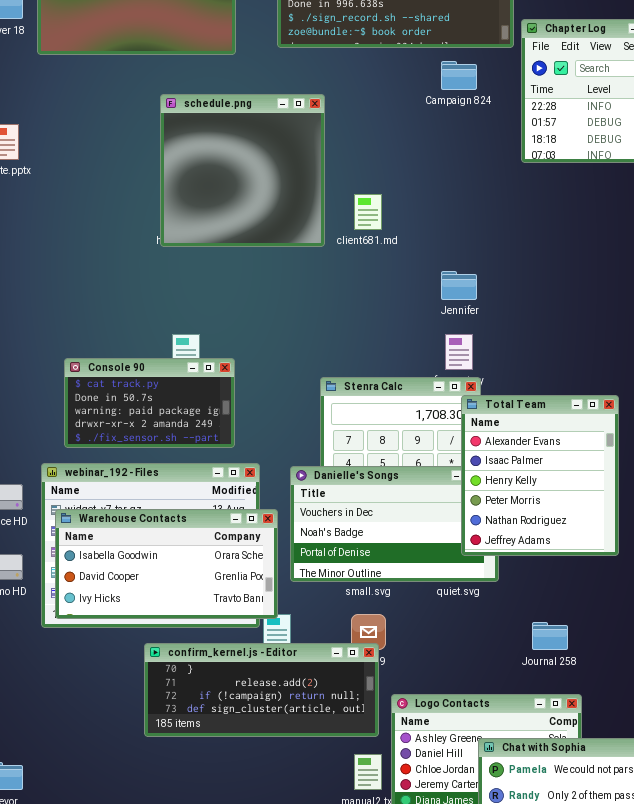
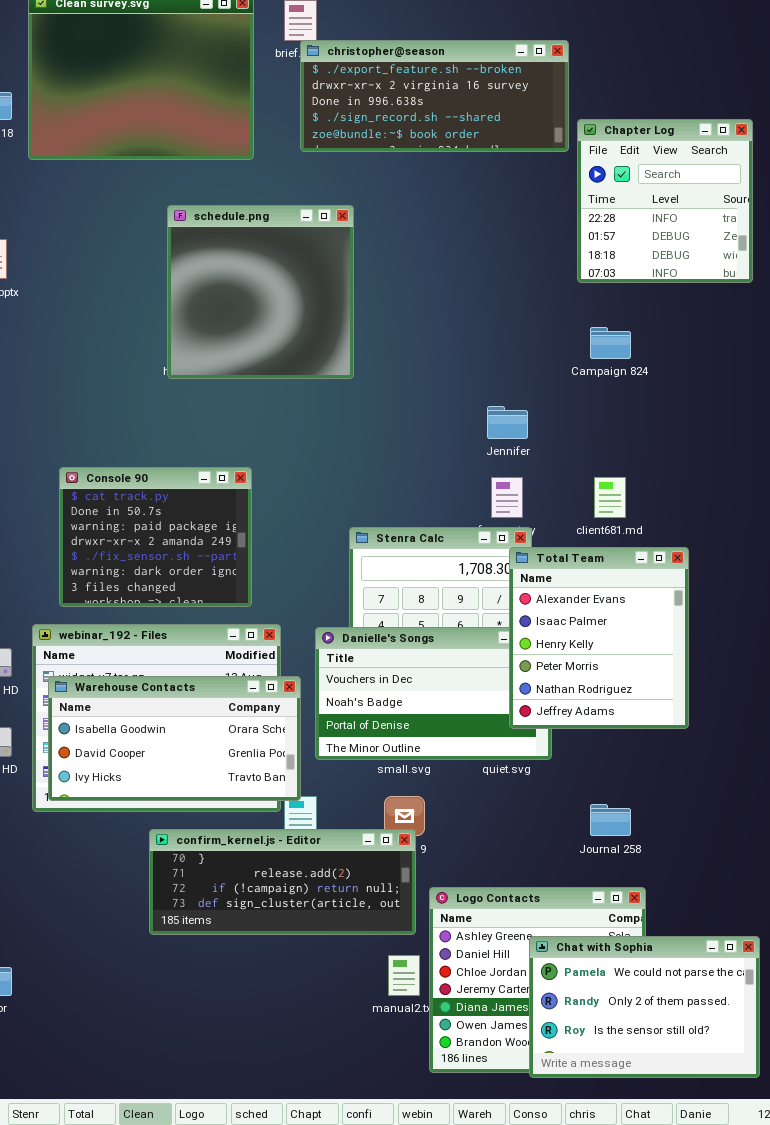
Campaign 824: [441,61,477,90] -> [590,327,631,359], moved
client681.md: [354,194,382,230] -> [594,477,626,518], moved
Console 90: [64,358,235,448] -> [59,467,252,607], resized

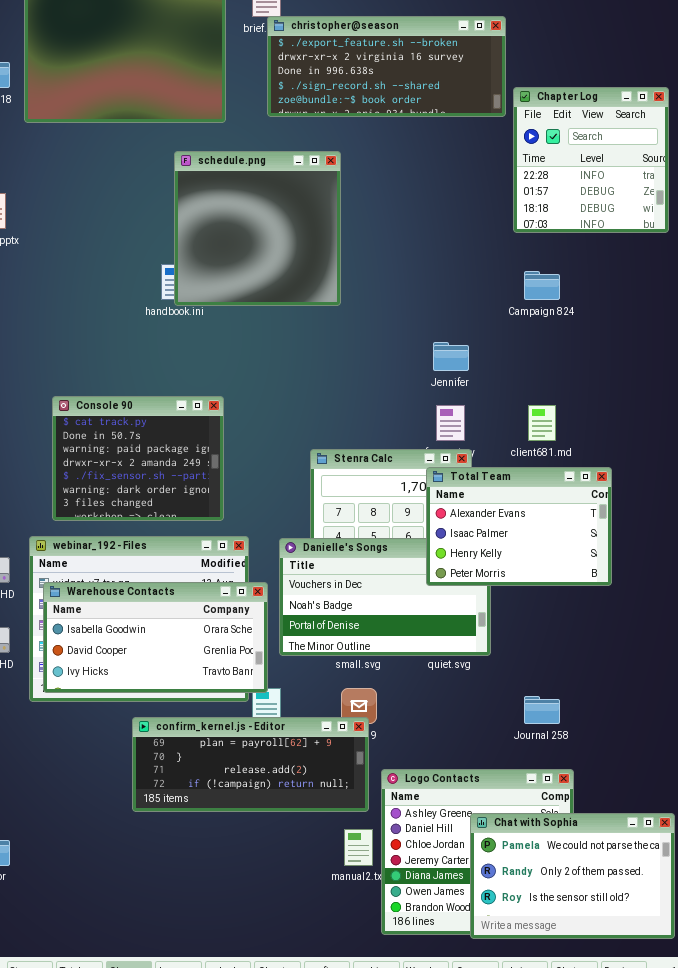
schedule.png: [167,205,354,379] -> [174,151,341,306], moved
Total Team: [509,547,689,729] -> [426,467,612,586], resized
confirm_kernel.js - Editor: [149,829,416,935] -> [132,717,369,812], scrolled up 1 row

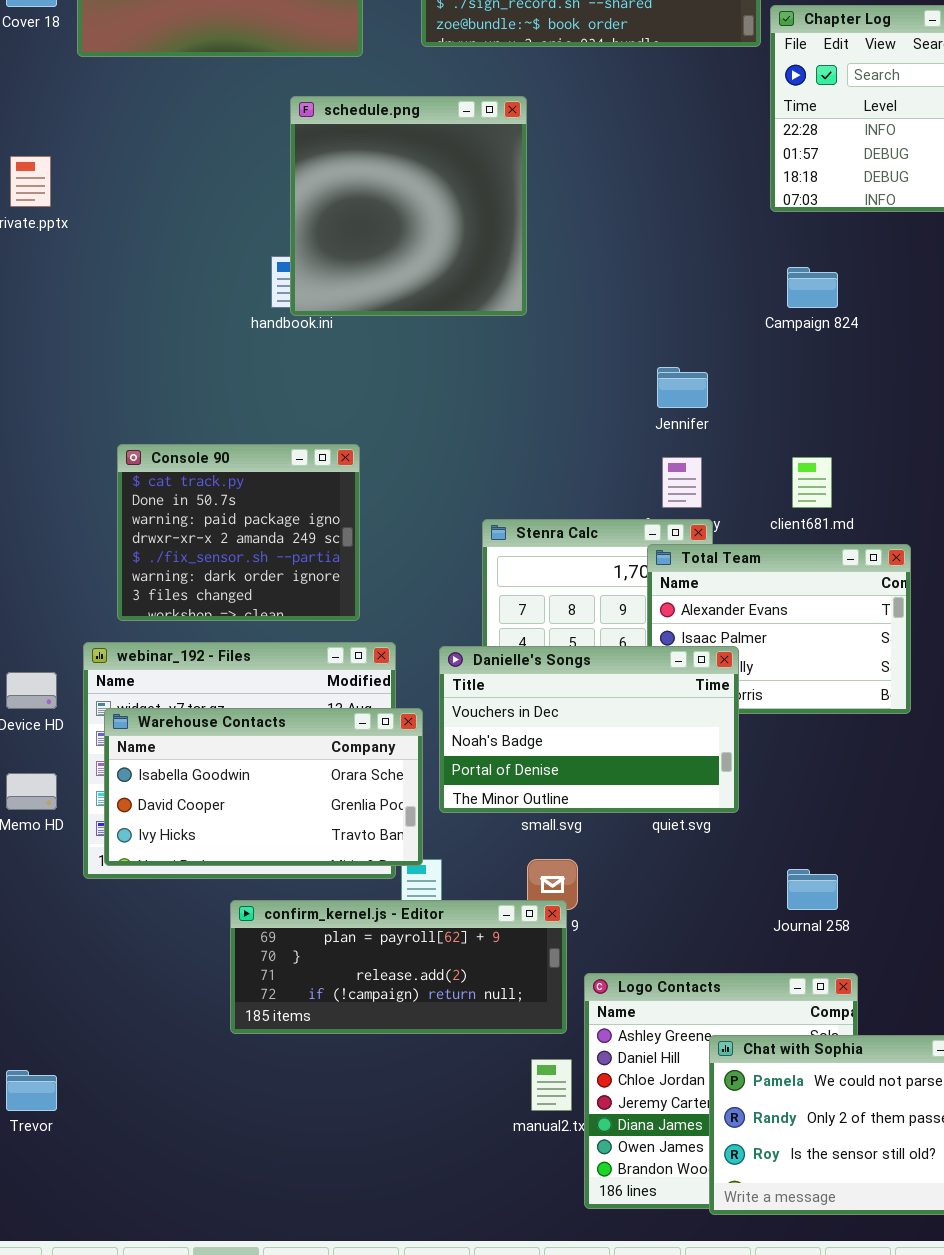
Danielle's Songs: [279,538,491,656] -> [439,646,739,813], raised

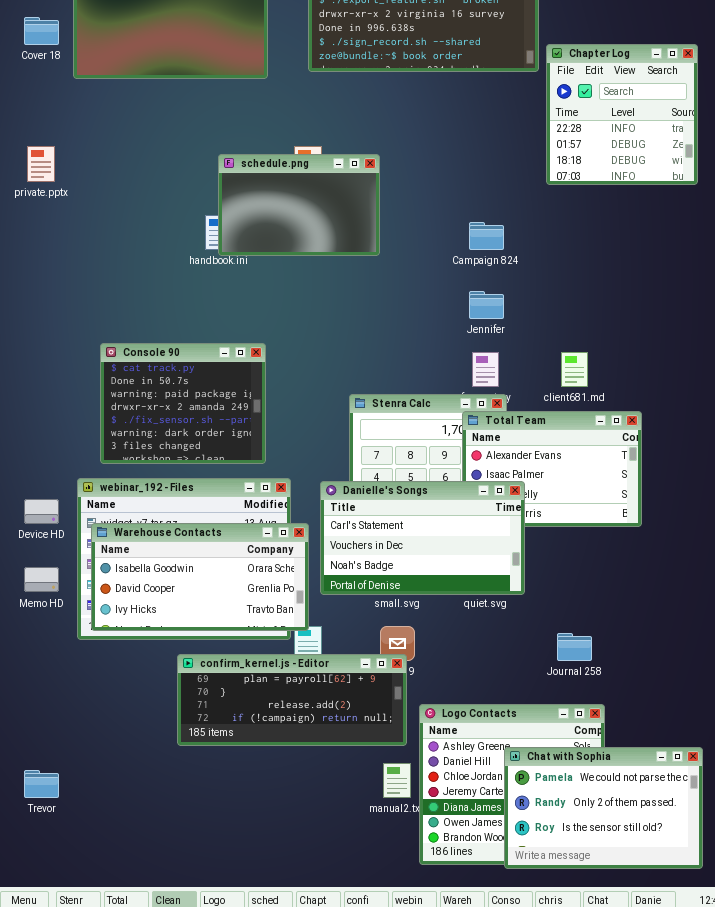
schedule.png: [290,96,527,316] -> [218,154,380,256], resized
Campaign 824: [787,267,838,308] -> [469,222,504,250], moved
Danielle's Songs: [439,646,739,813] -> [320,481,525,595], scrolled up 1 row

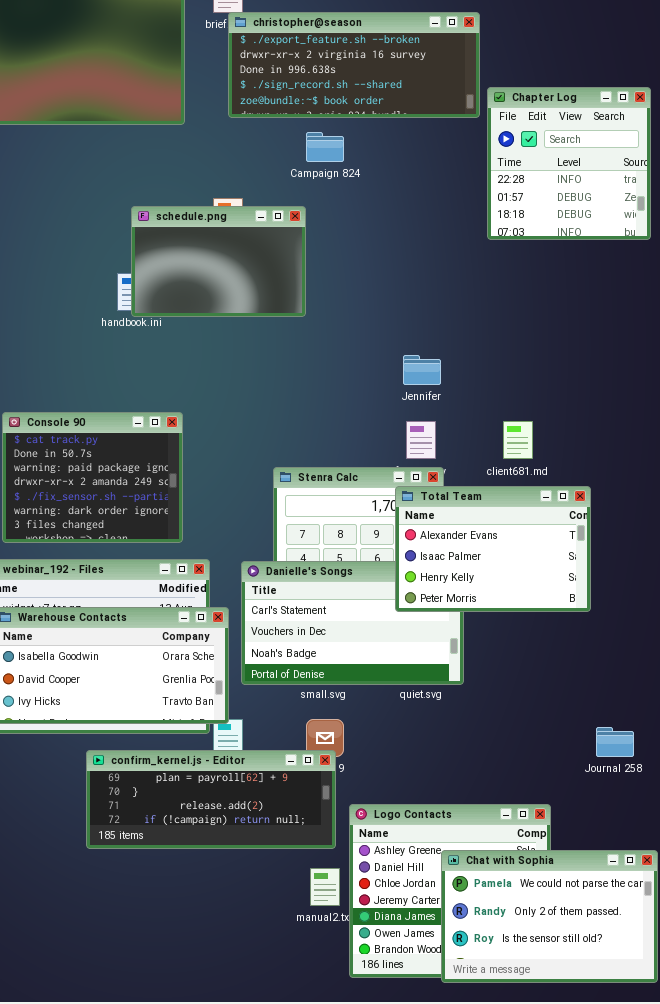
Campaign 824: [469,222,504,250] -> [306,132,344,162], moved
Total Team: [462,411,642,527] -> [395,486,591,612], raised
Journal 258: [557,633,592,661] -> [596,727,634,757], moved

